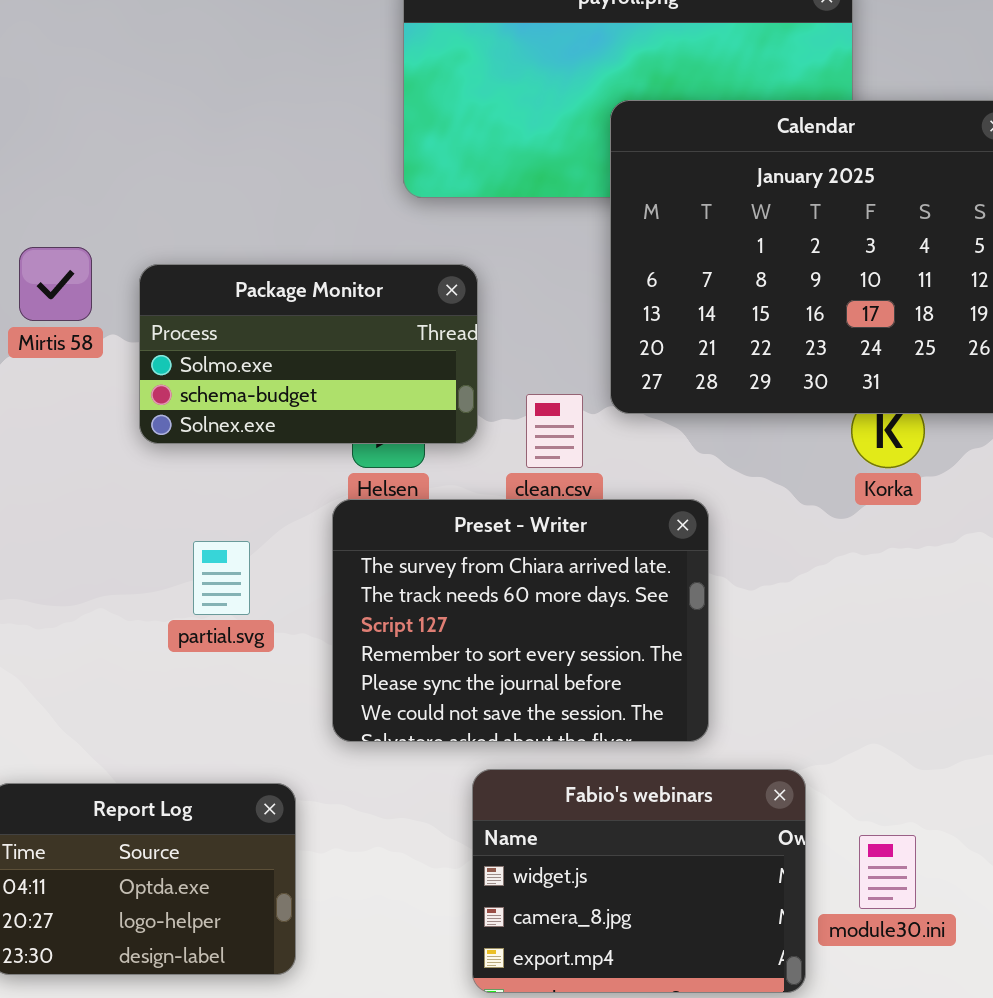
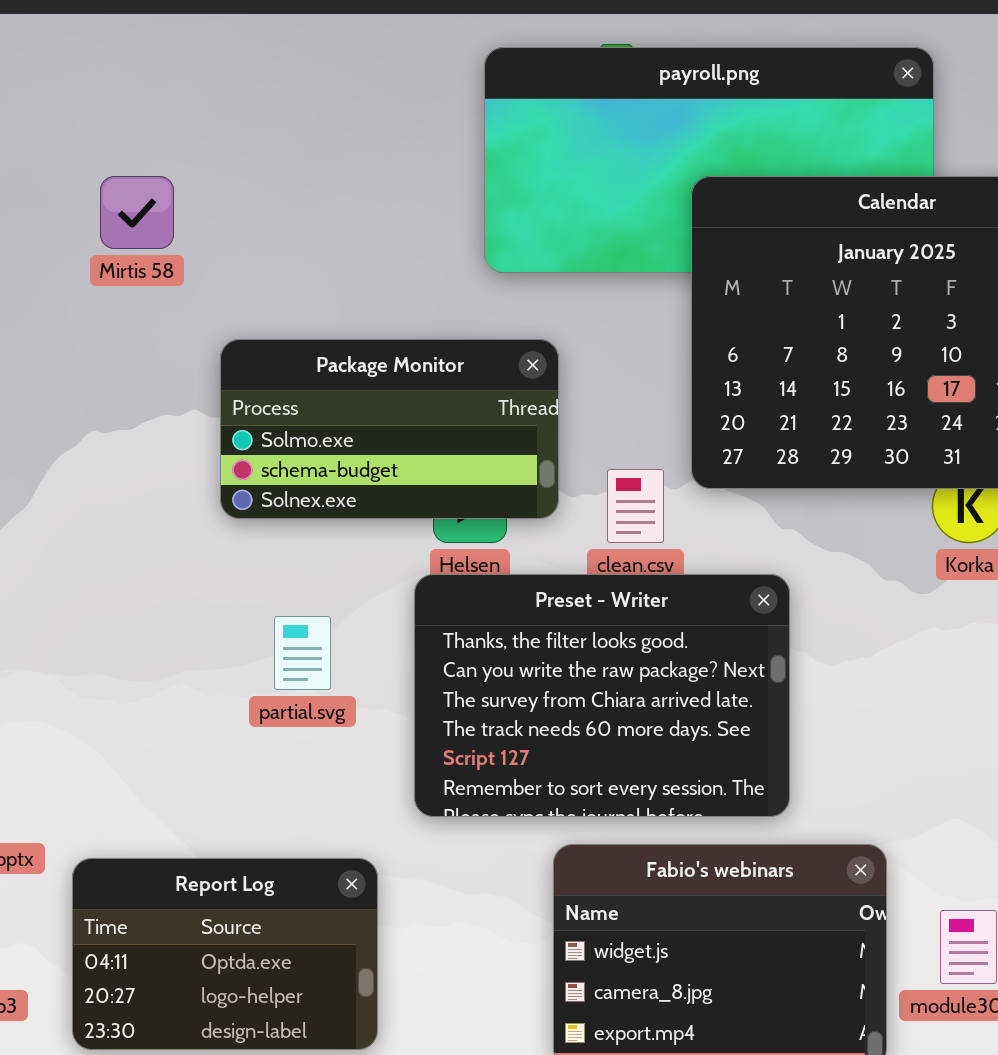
Mirtis 58: [19,247,92,321] -> [100,176,174,249], moved
Preset - Writer: [332,499,709,742] -> [414,574,790,817], scrolled up 2 rows

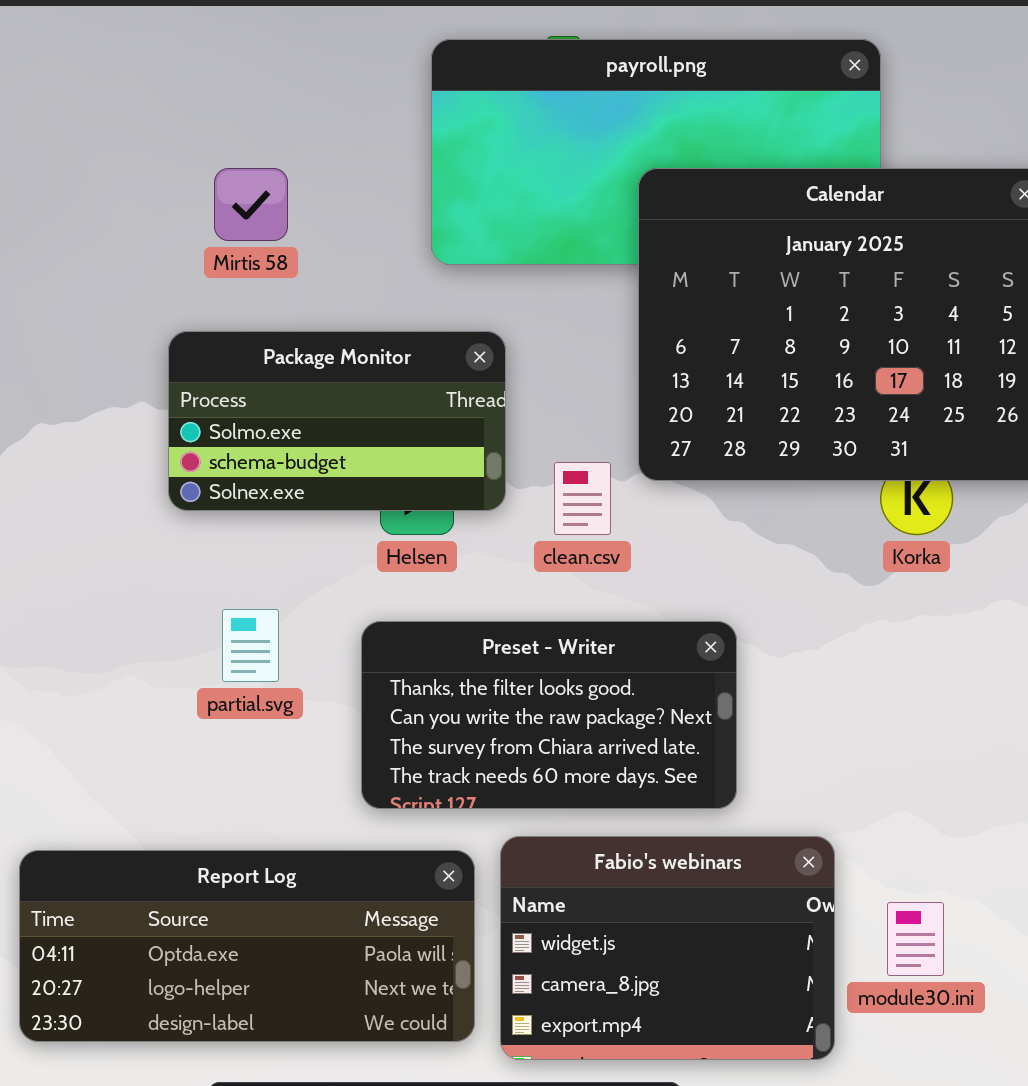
Mirtis 58: [100,176,174,249] -> [214,168,288,241], moved
Preset - Writer: [414,574,790,817] -> [361,621,737,809], resized
Report Log: [72,858,378,1050] -> [19,850,475,1042], resized

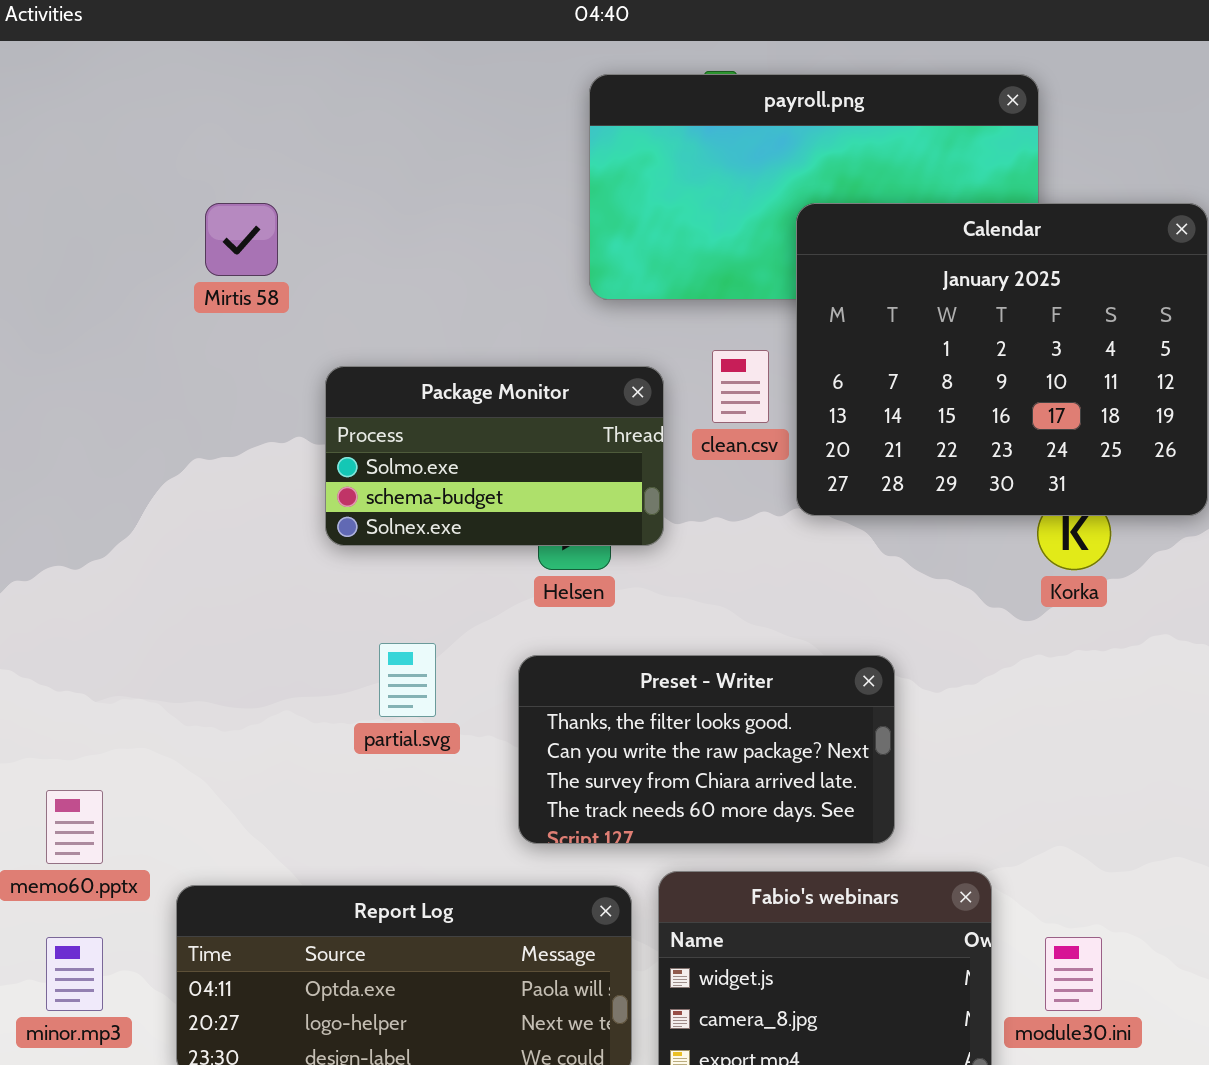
Mirtis 58: [214,168,288,241] -> [205,203,278,276], moved
clean.csv: [554,462,611,535] -> [712,350,769,423], moved

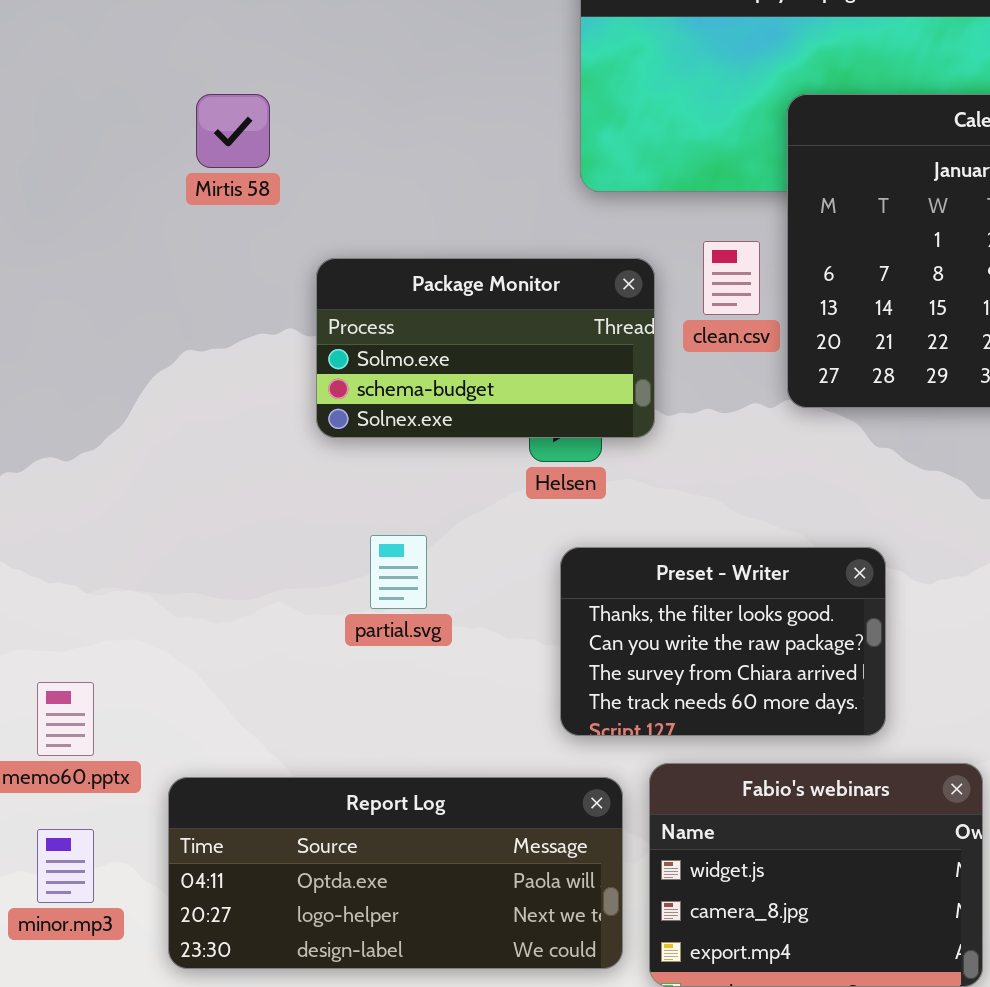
Preset - Writer: [518,655,895,844] -> [560,547,886,736], resized

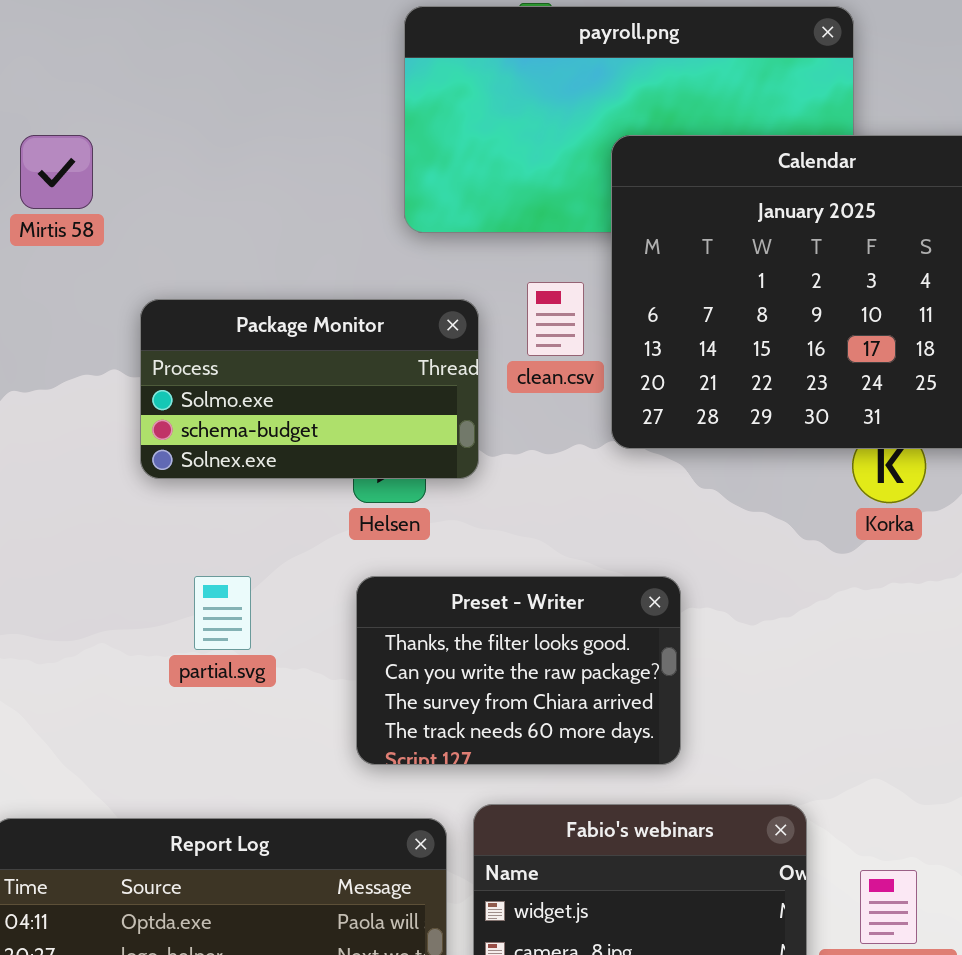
Preset - Writer: [560,547,886,736] -> [356,576,681,765], moved

